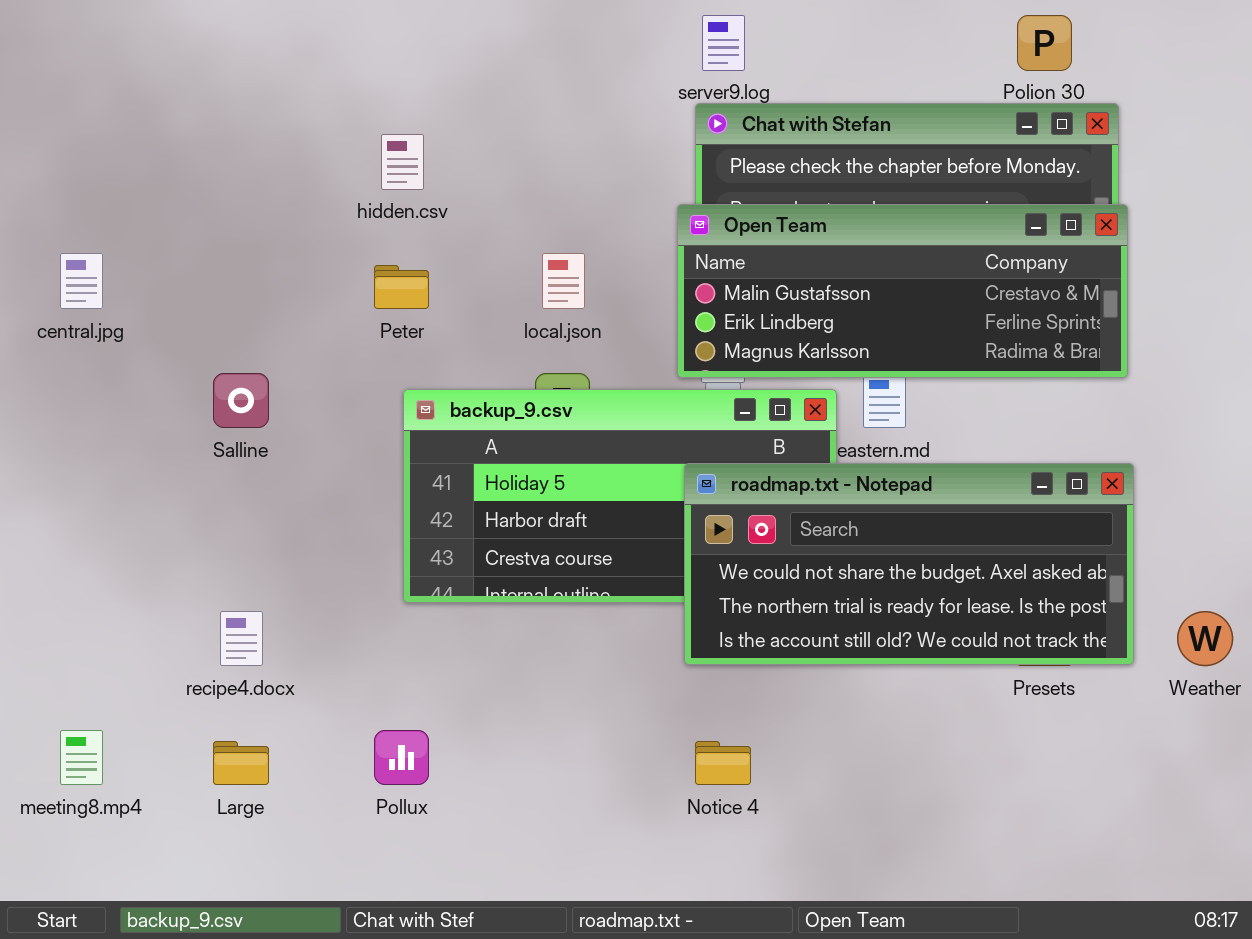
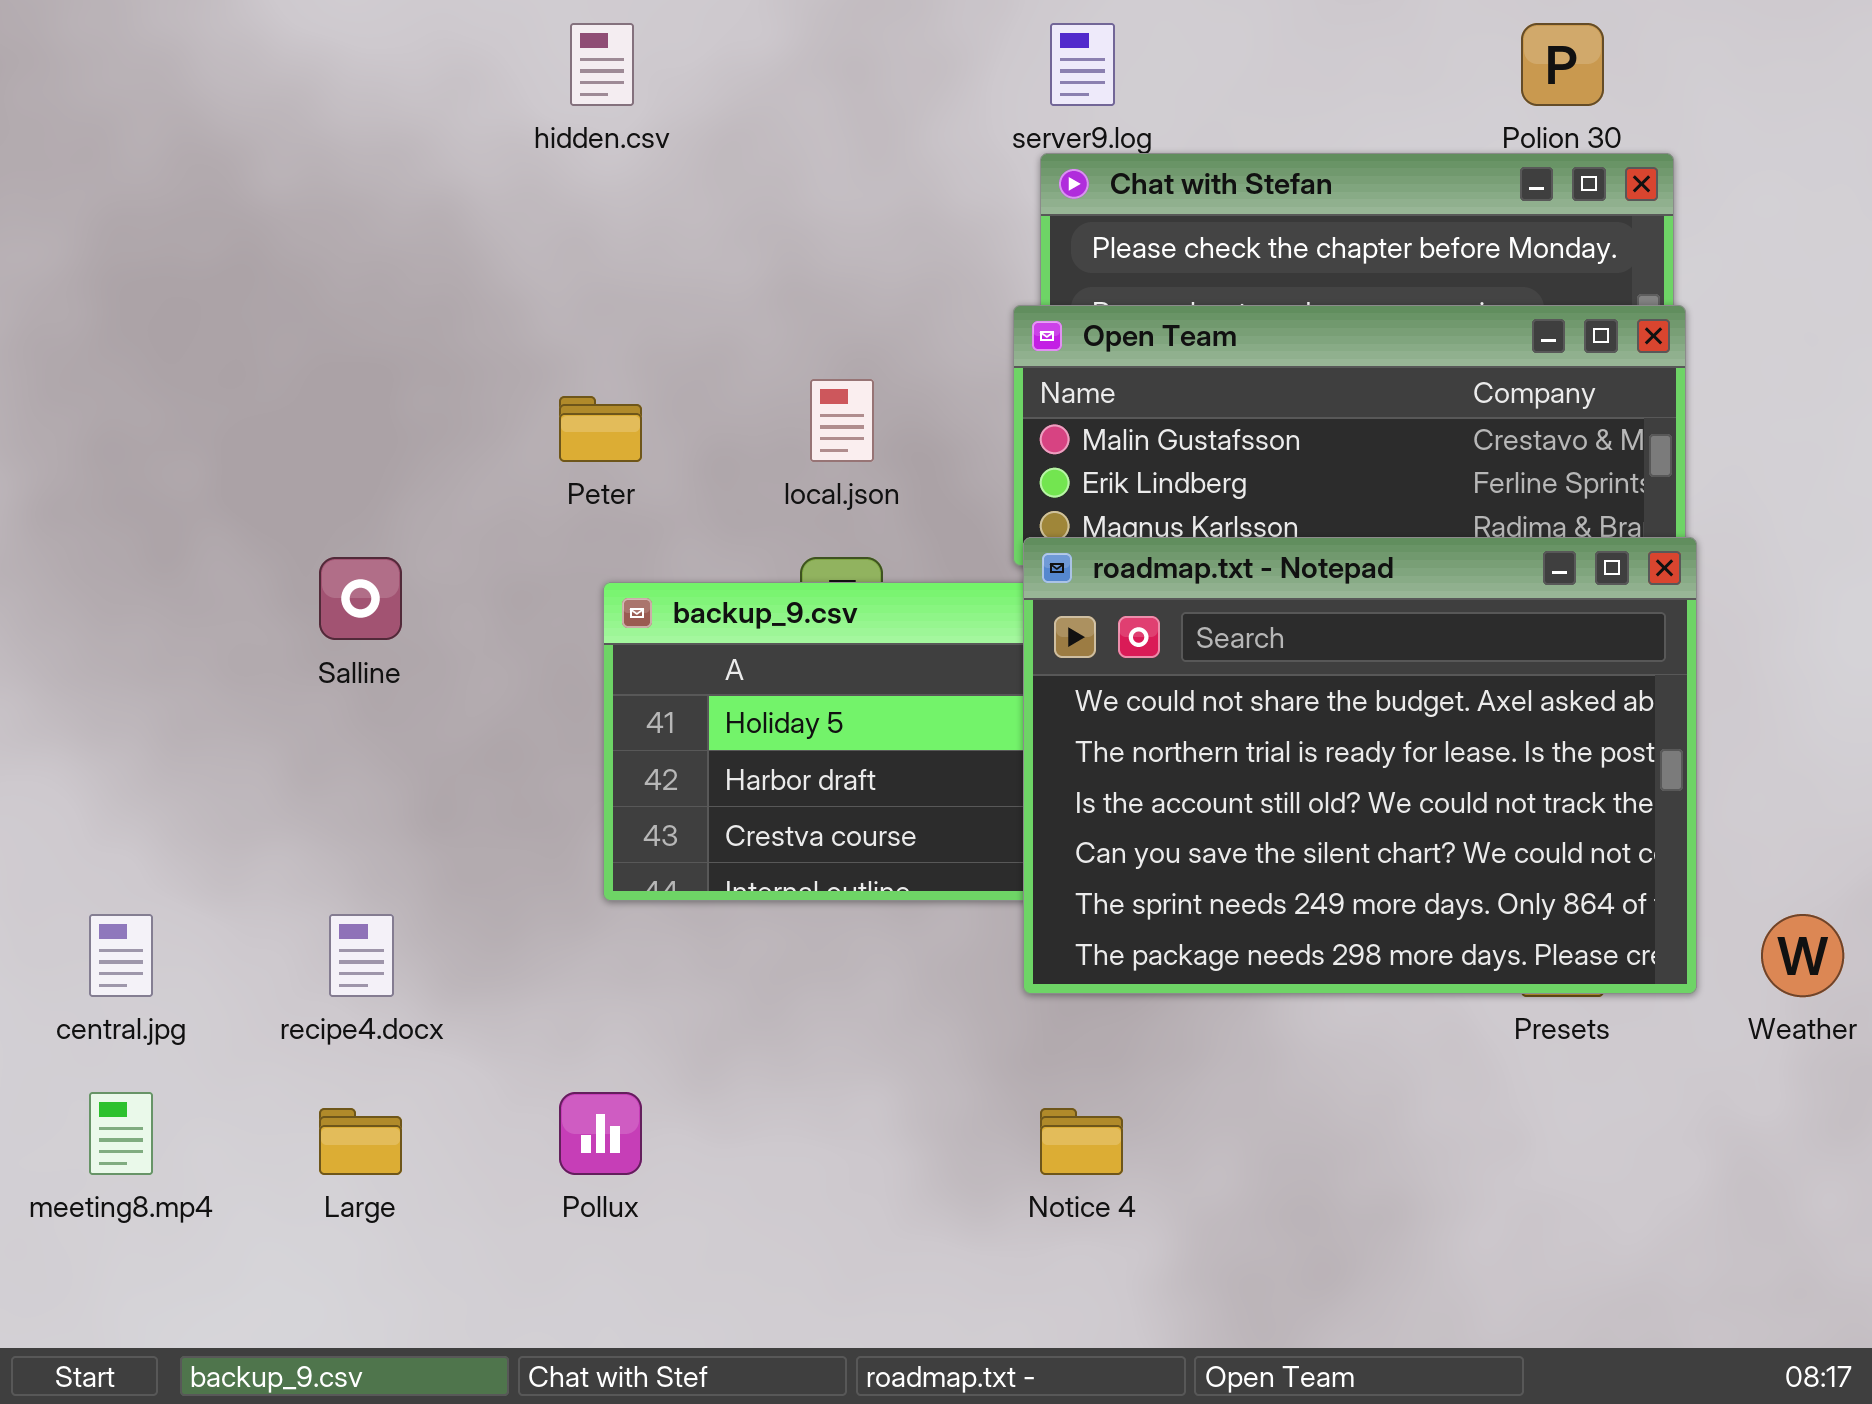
hidden.csv: [381,134,424,190] -> [570,23,634,106], moved
central.jpg: [60,253,103,309] -> [89,914,153,997], moved
roadmap.txt - Notepad: [684,463,1134,665] -> [1023,537,1697,994], resized

